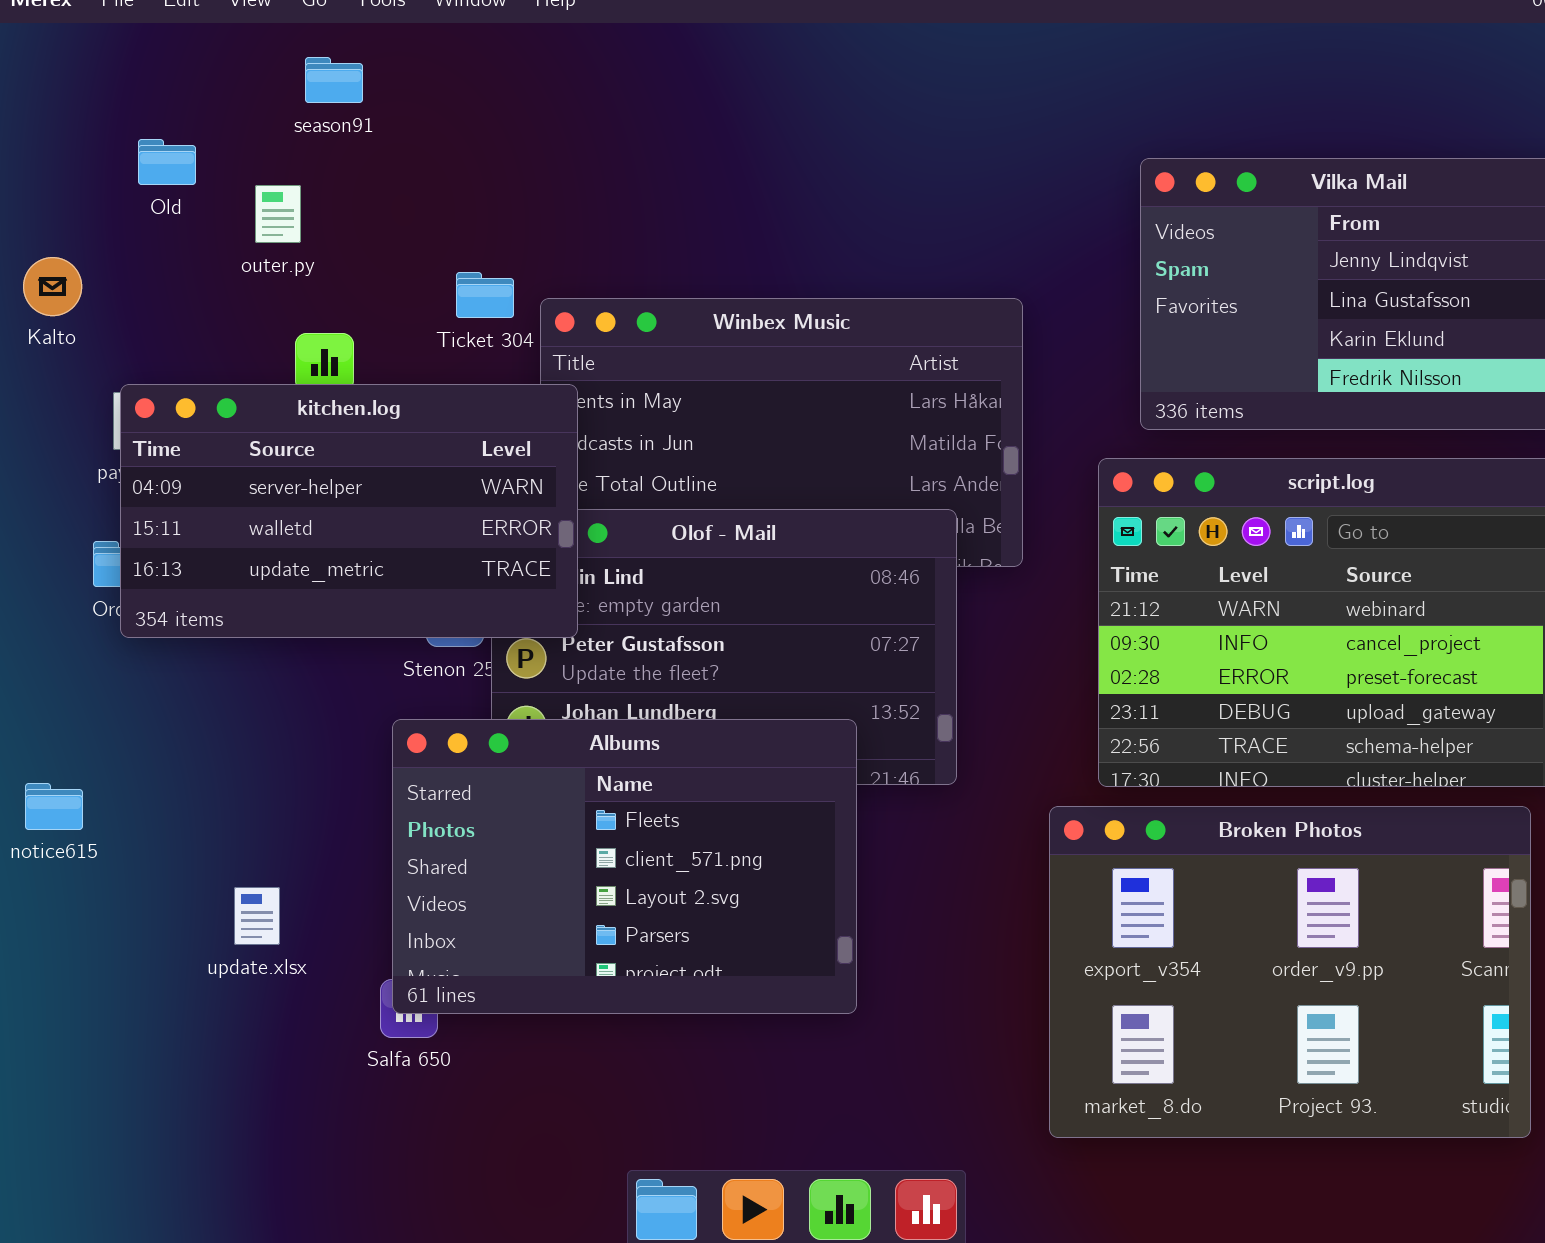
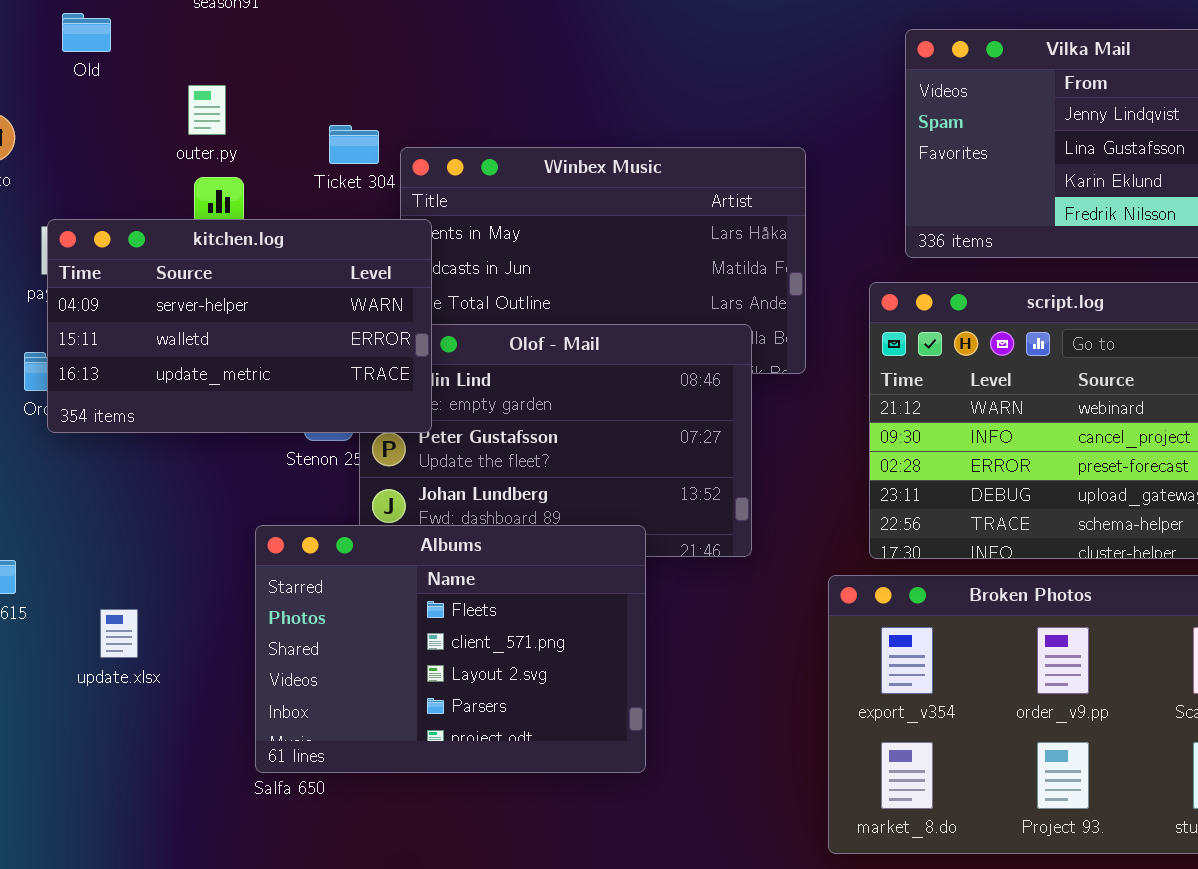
outer.py: [255,185,301,243] -> [188,85,226,135], moved
Albums: [392,719,857,1014] -> [255,525,646,773], moved
update.xlsx: [234,887,280,945] -> [100,609,138,658], moved

